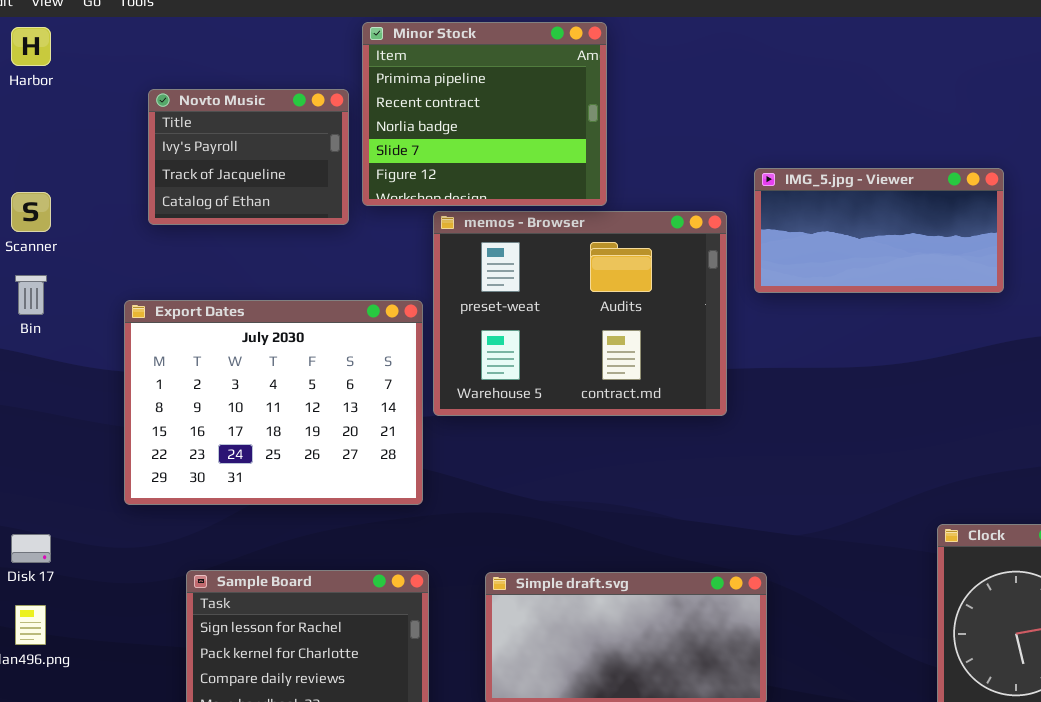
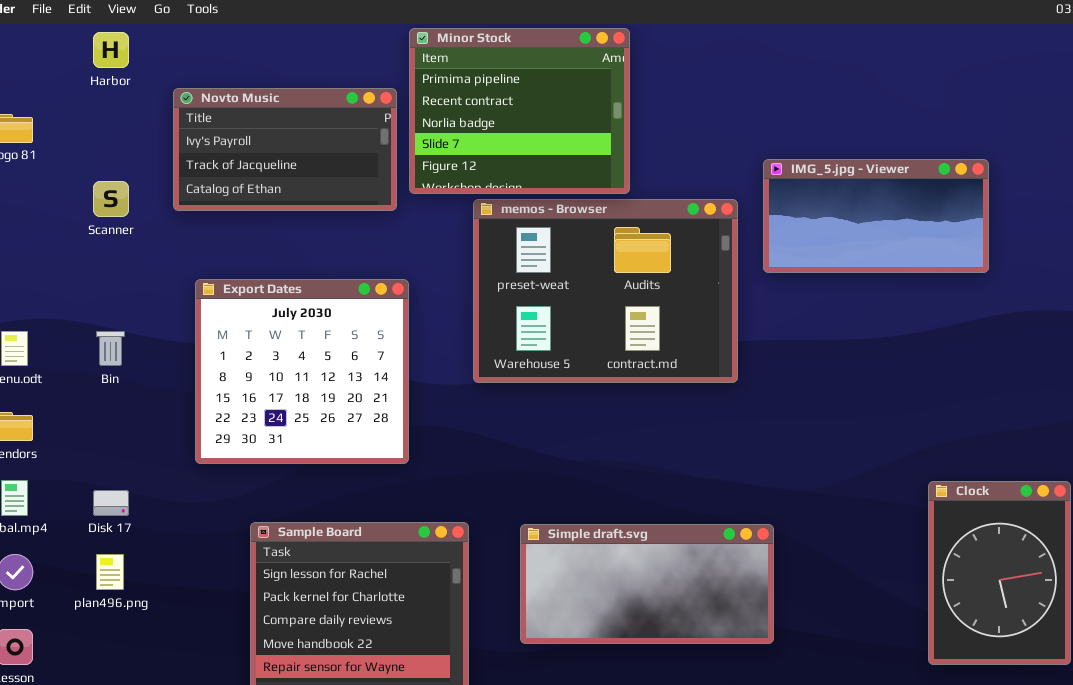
Novto Music: [148,89,349,225] -> [173,88,397,211], resized
Bin: [15,275,47,315] -> [96,331,125,366], moved
Export Dates: [124,300,423,505] -> [195,279,409,464], resized

